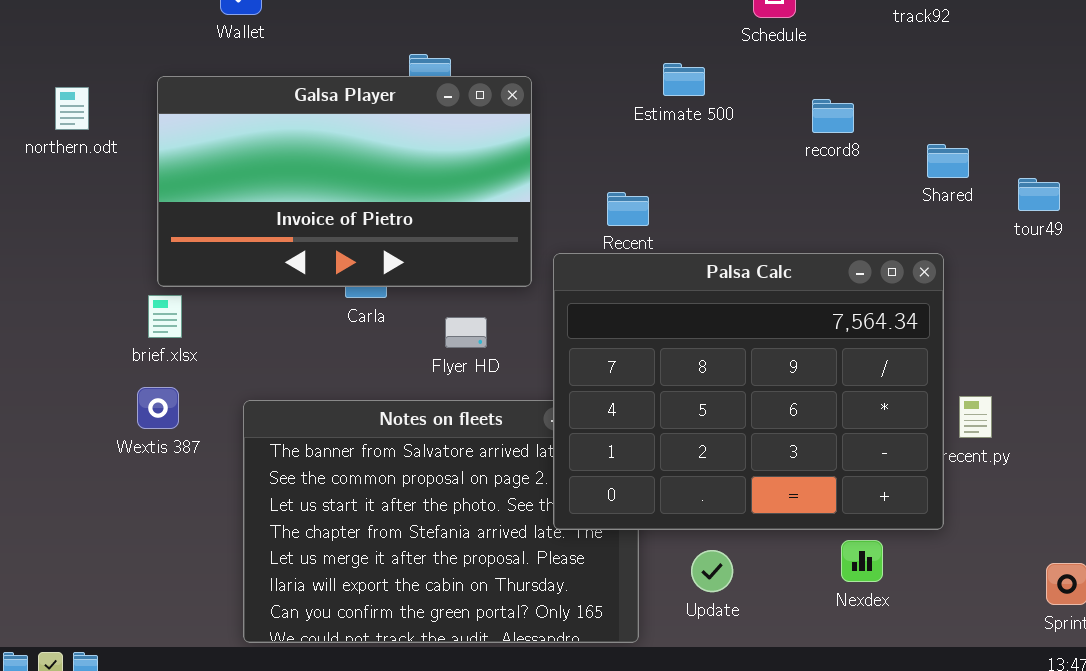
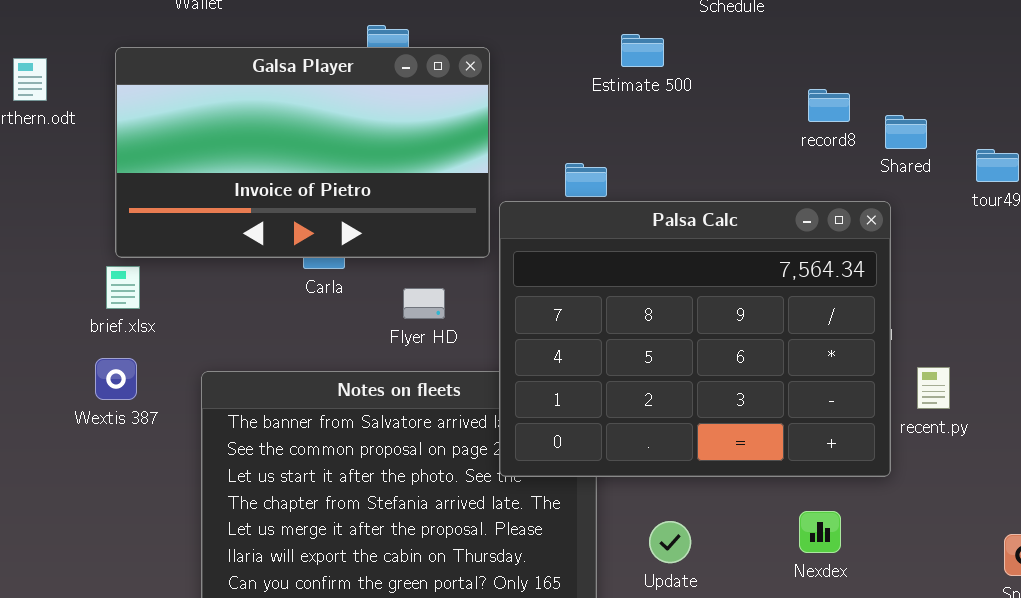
record8: [812,99,854,133] -> [808,89,850,122], moved
Palsa Calc: [553,253,944,530] -> [499,201,891,477], moved

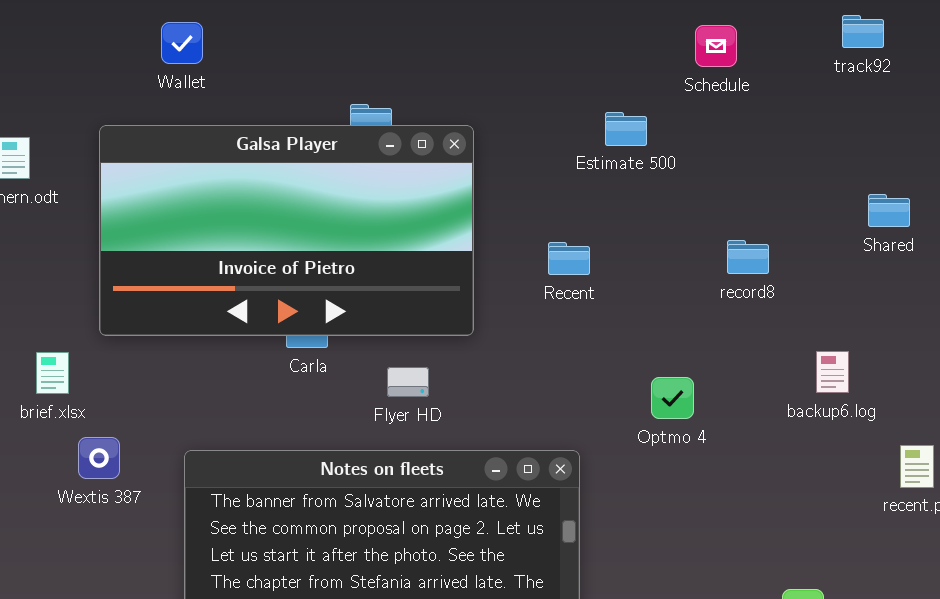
record8: [808,89,850,122] -> [727,240,769,274], moved
Palsa Calc: [499,201,891,477] -> none, closed
brief.xlsx: [106,266,140,309] -> [36,352,69,394], moved

